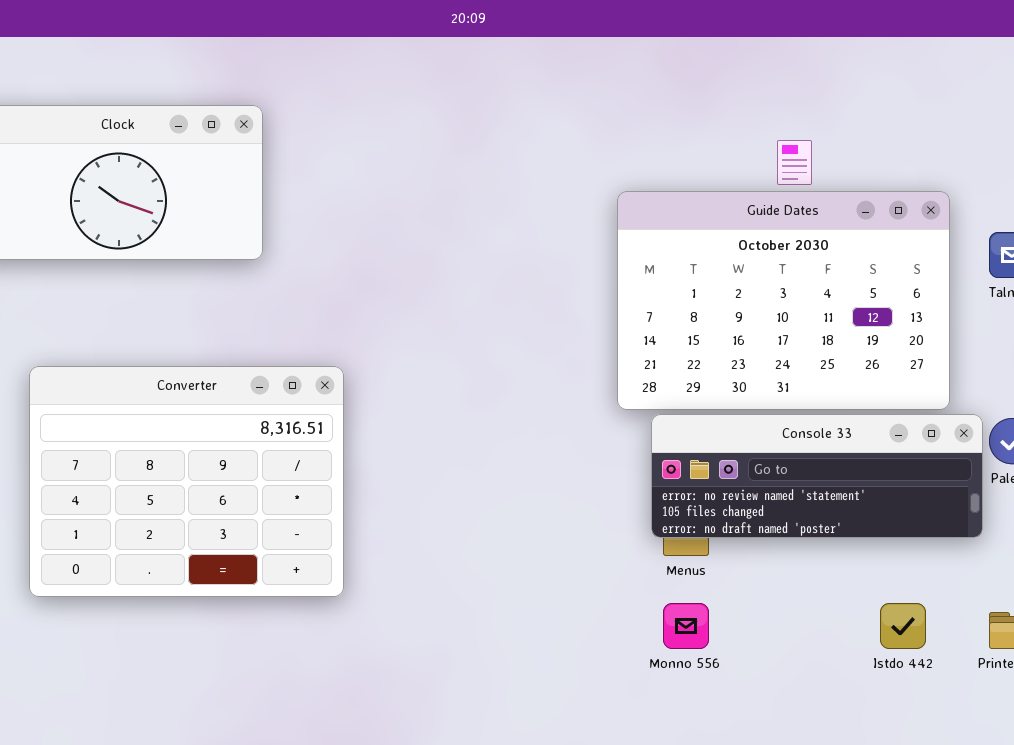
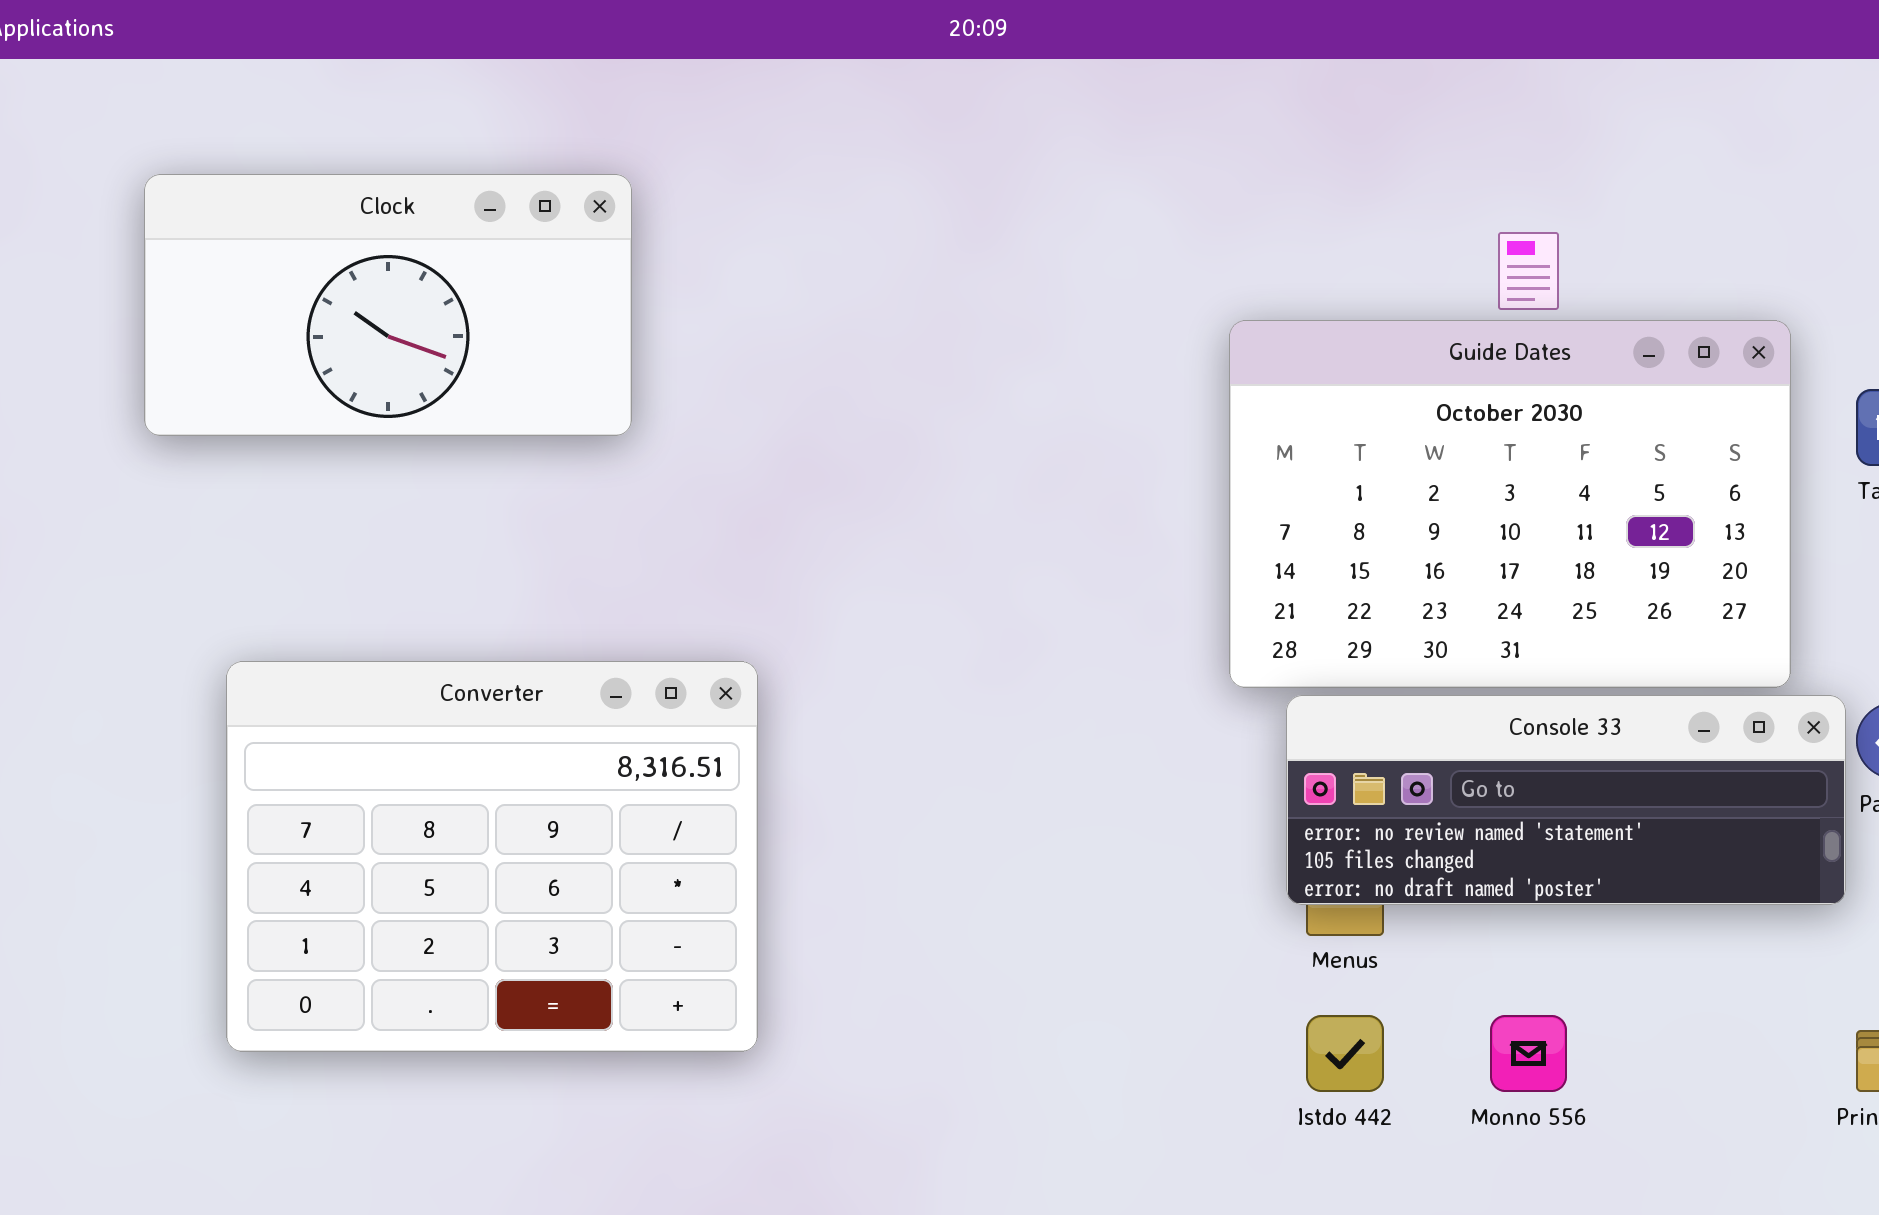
Converter: [29,366,344,597] -> [226,661,758,1052], moved
Monno 556: [663,603,709,649] -> [1490,1015,1567,1092], moved
Istdo 442: [880,603,926,649] -> [1306,1015,1384,1092], moved

